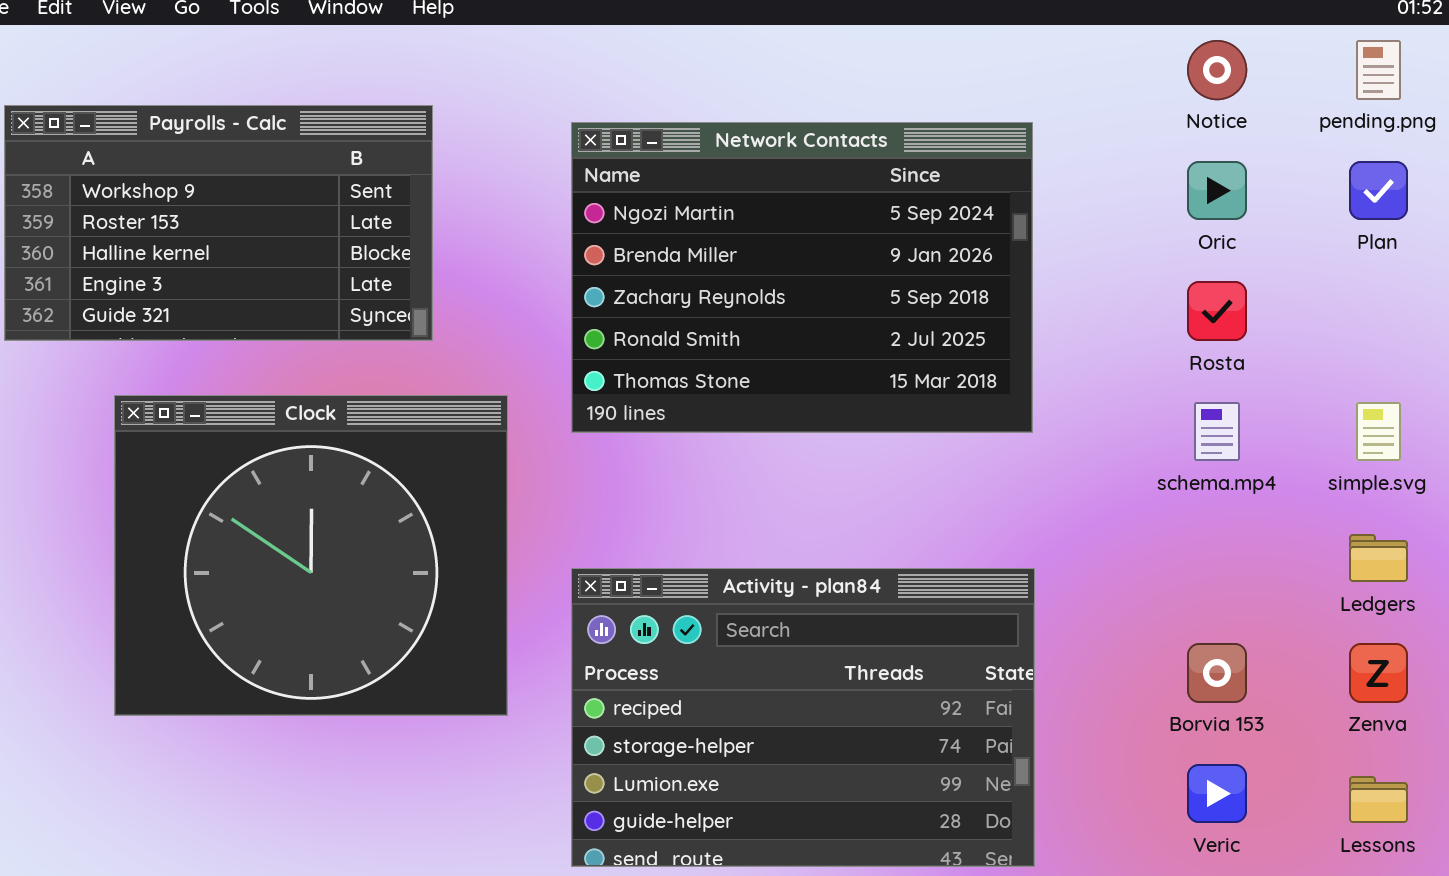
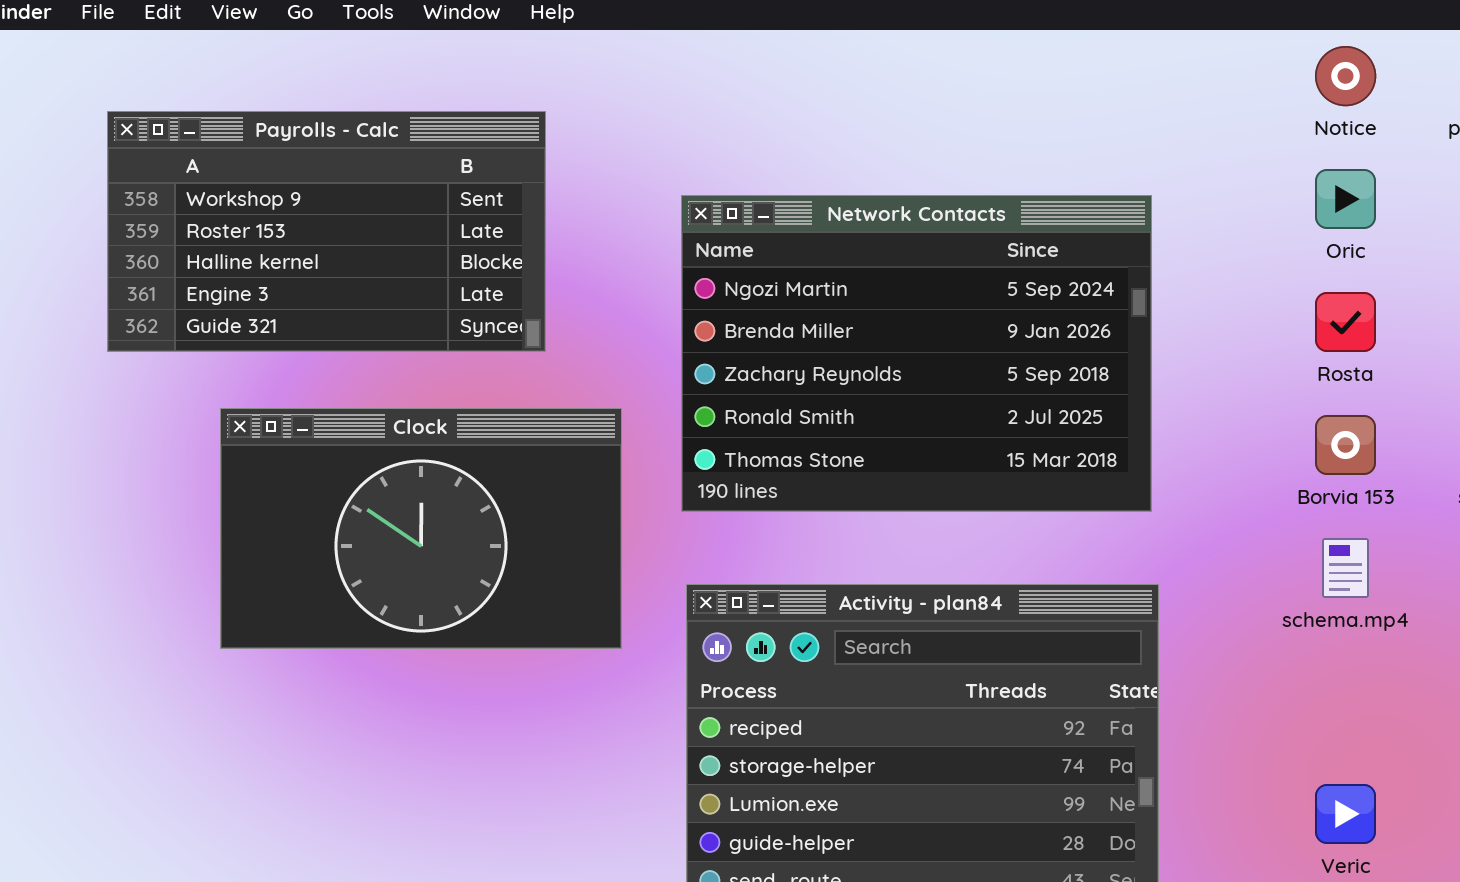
Network Contacts: [571,122,1033,433] -> [681,195,1152,512], moved
Clock: [114,395,508,716] -> [220,408,622,649], resized
schema.mp4: [1194,402,1240,461] -> [1322,538,1369,598], moved
Borvia 153: [1187,643,1247,703] -> [1315,415,1376,475], moved

